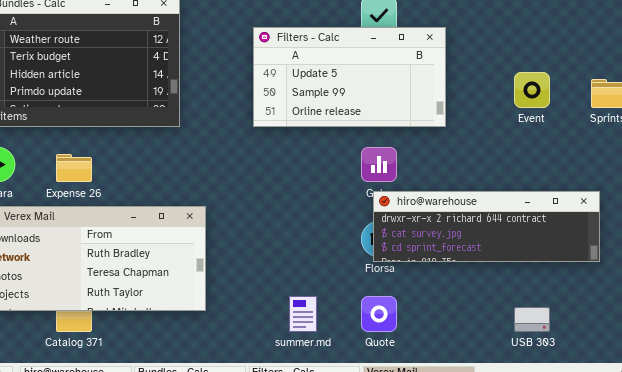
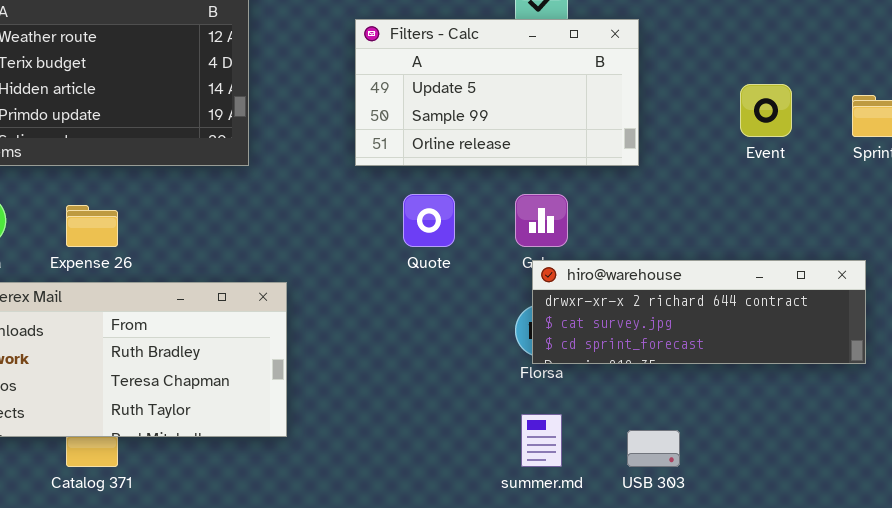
summer.md: [289,296,317,332] -> [521,414,562,467], moved
Quote: [361,296,397,332] -> [403,194,455,247], moved
USB 303: [514,307,550,332] -> [627,430,680,467], moved

